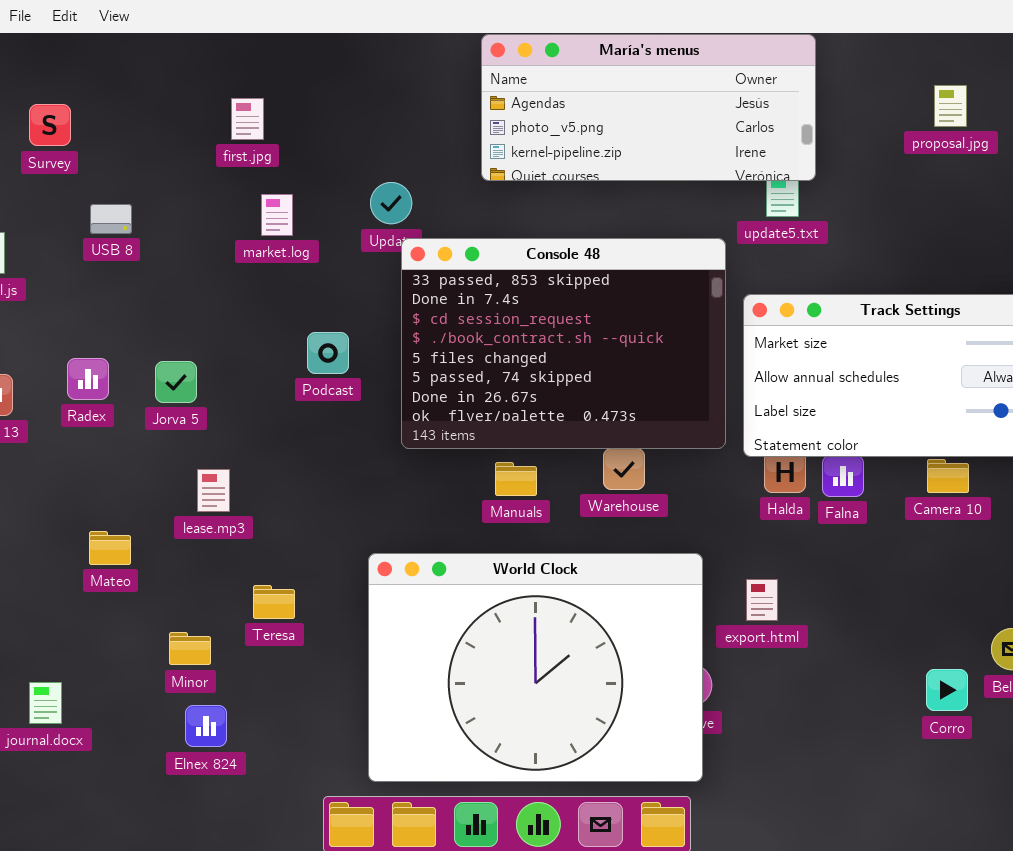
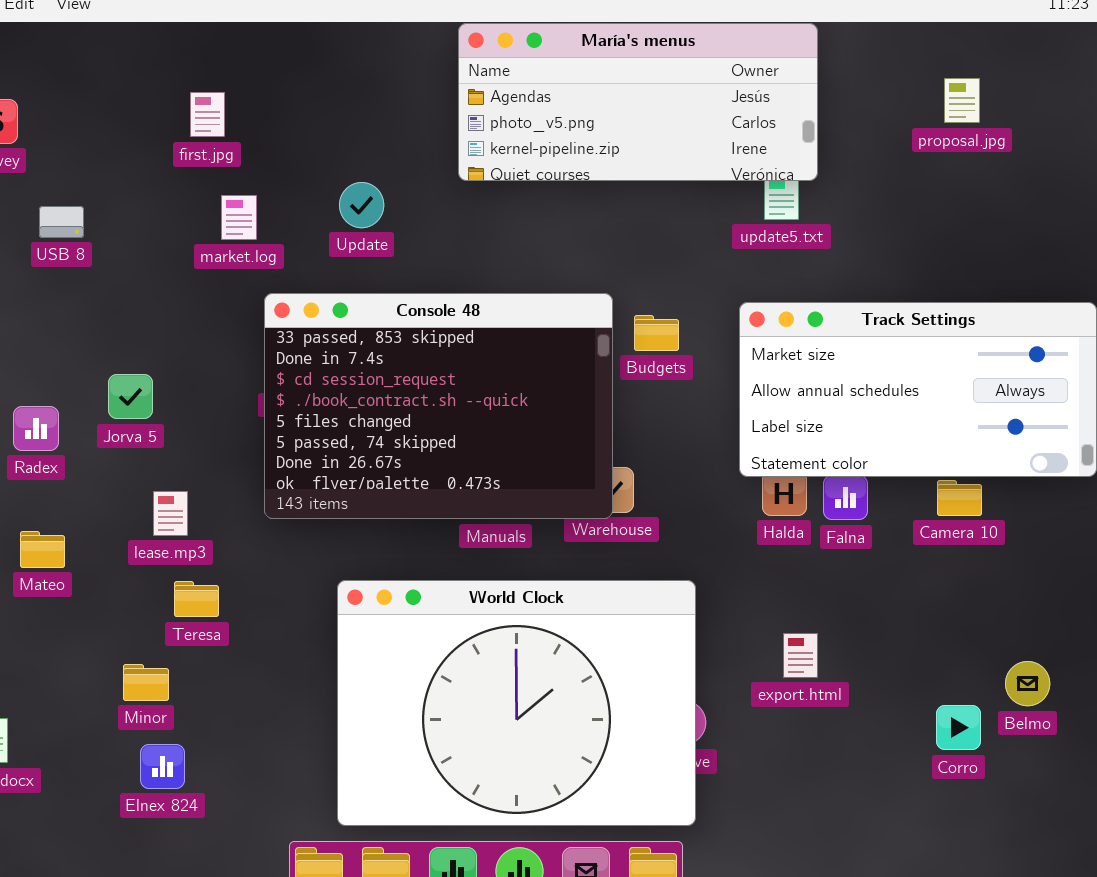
Console 48: [401,238,726,449] -> [264,293,613,519], moved
Radex: [67,358,109,400] -> [13,406,59,451], moved
Mateo: [89,531,131,565] -> [20,531,65,568], moved
export.html: [746,579,778,621] -> [783,633,818,678], moved
Teresa: [253,585,295,619] -> [174,581,219,617], moved

